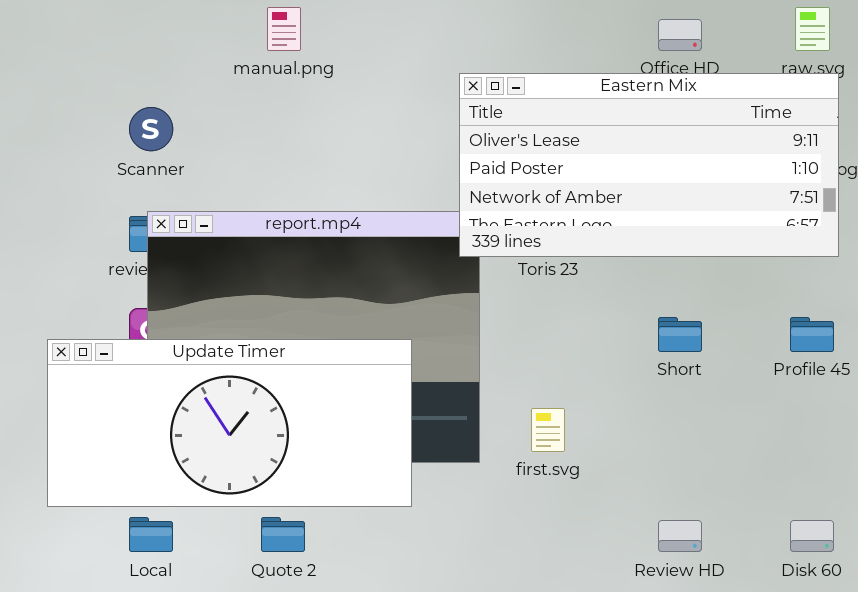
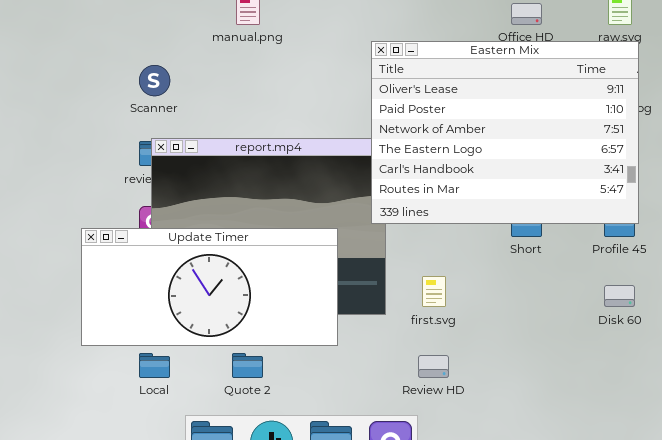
Eastern Mix: [459,73,839,257] -> [371,41,639,224], resized
Review HD: [658,520,702,552] -> [418,355,449,378], moved
Disk 60: [790,520,834,552] -> [604,285,635,307], moved

